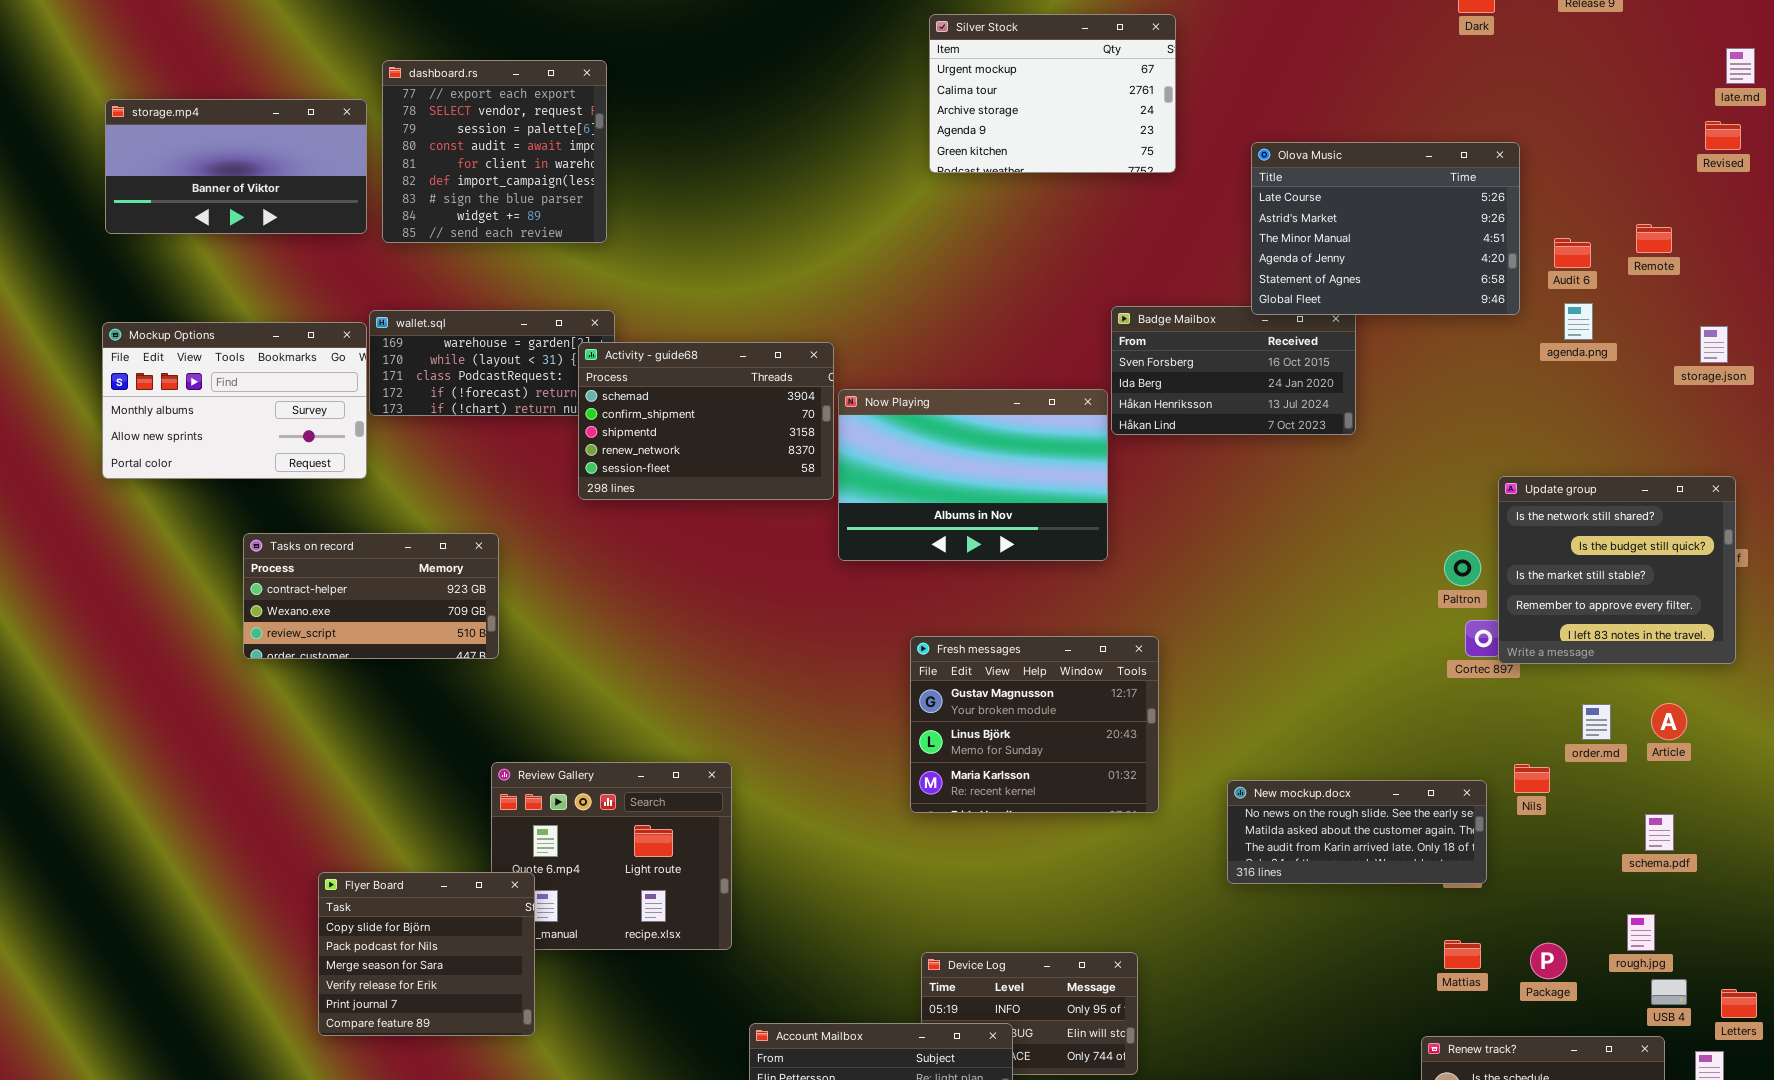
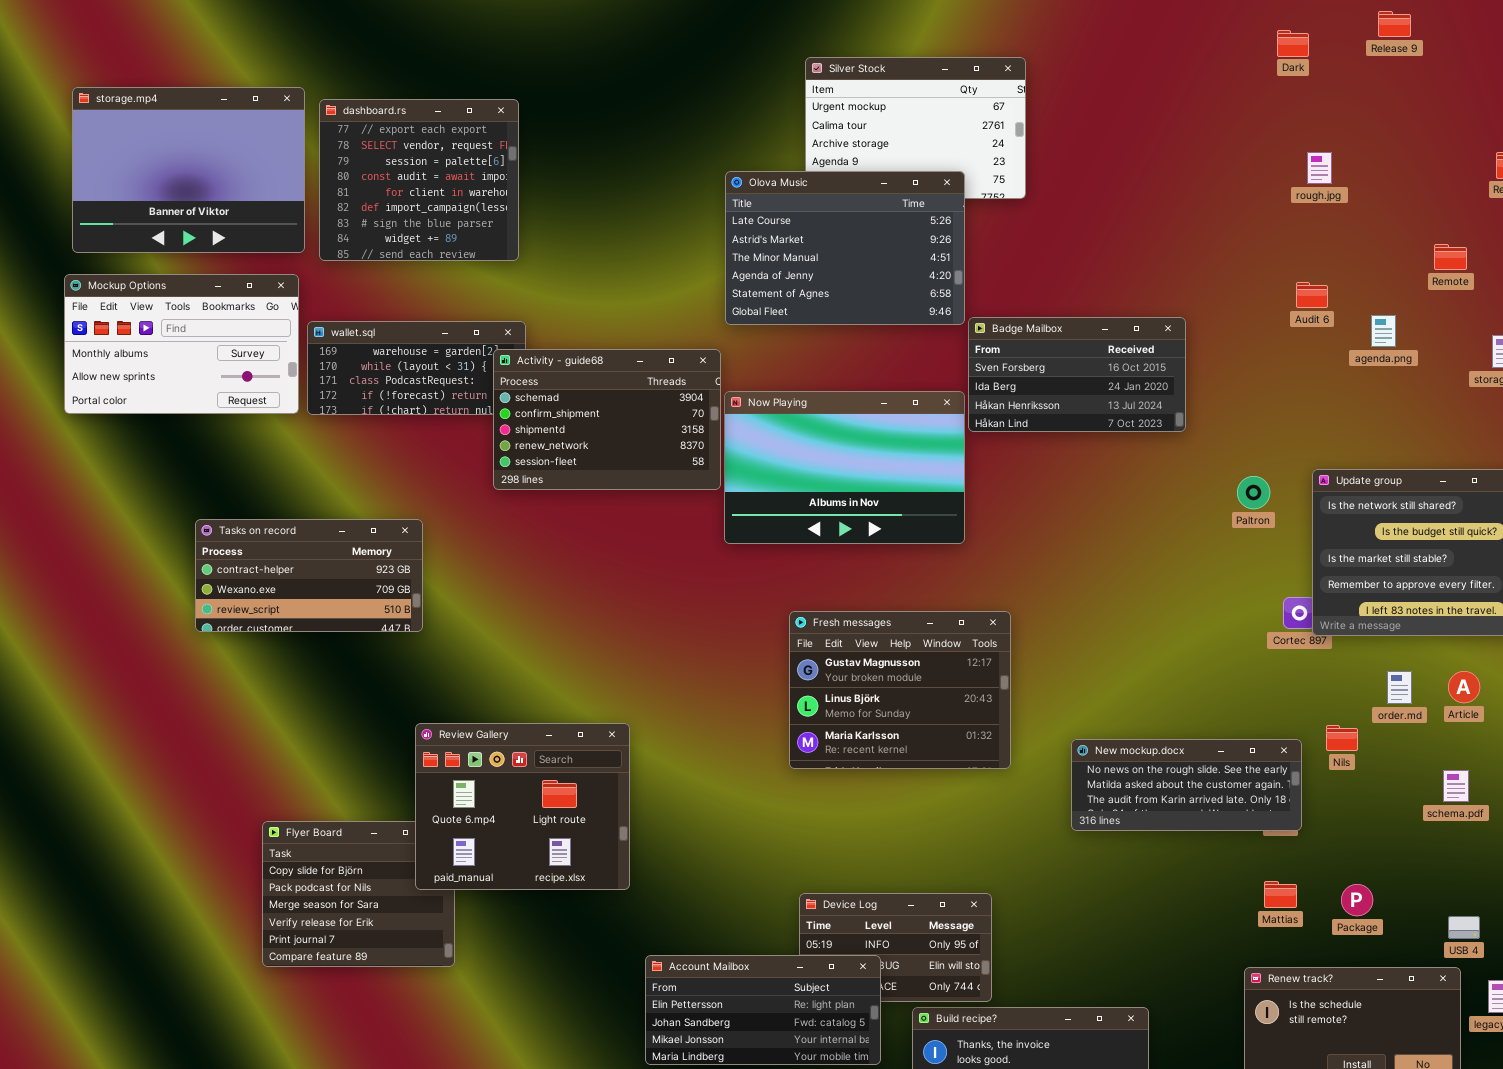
storage.mp4: [105,99,367,234] -> [72,87,305,253], resized
Olova Music: [1251,142,1520,315] -> [725,171,965,325], moved
Audit 6: [1554,238,1591,268] -> [1296,282,1328,308], moved
Mockup Options: [102,322,367,479] -> [64,274,299,414], moved
Paltron: [1444,550,1481,586] -> [1237,476,1270,509], moved
Review Gallery: [491,762,732,950] -> [415,723,630,890], raised
rough.jpg: [1627,914,1655,951] -> [1307,152,1332,184], moved

